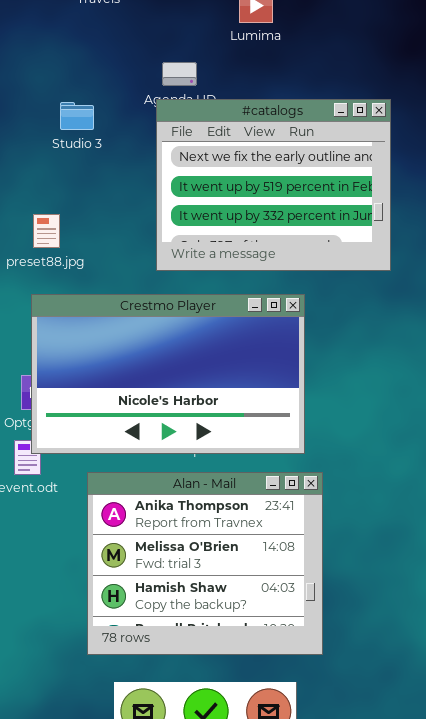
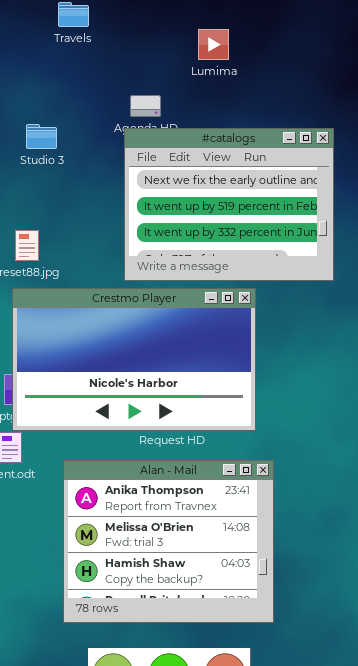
Studio 3: [60,102,94,130] -> [26,124,57,149], moved
Crestmo Player: [31,294,305,454] -> [12,288,256,431], moved

